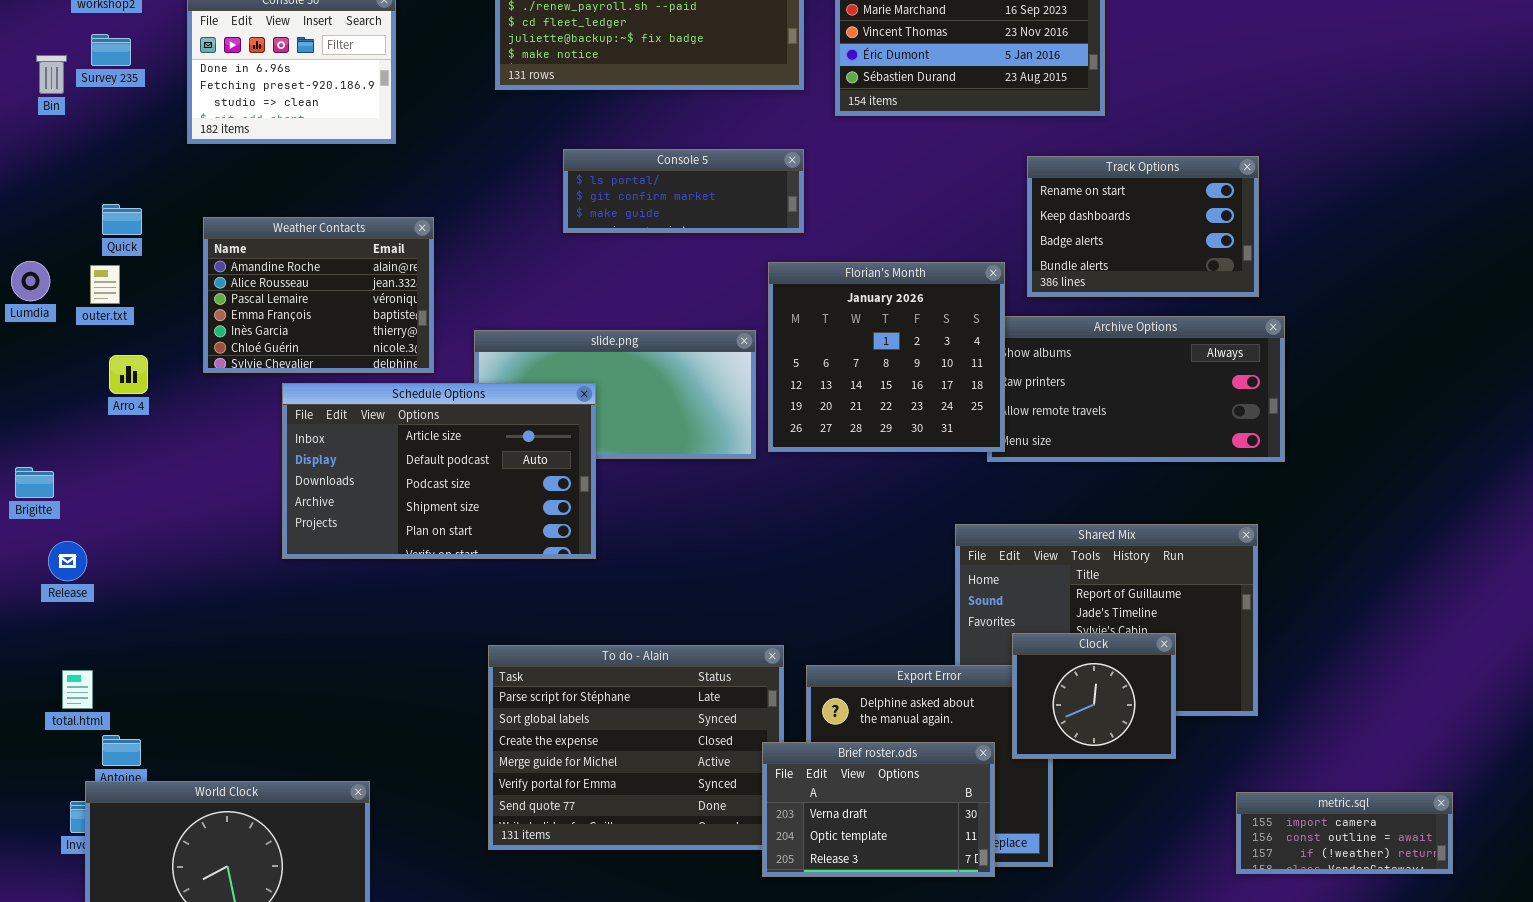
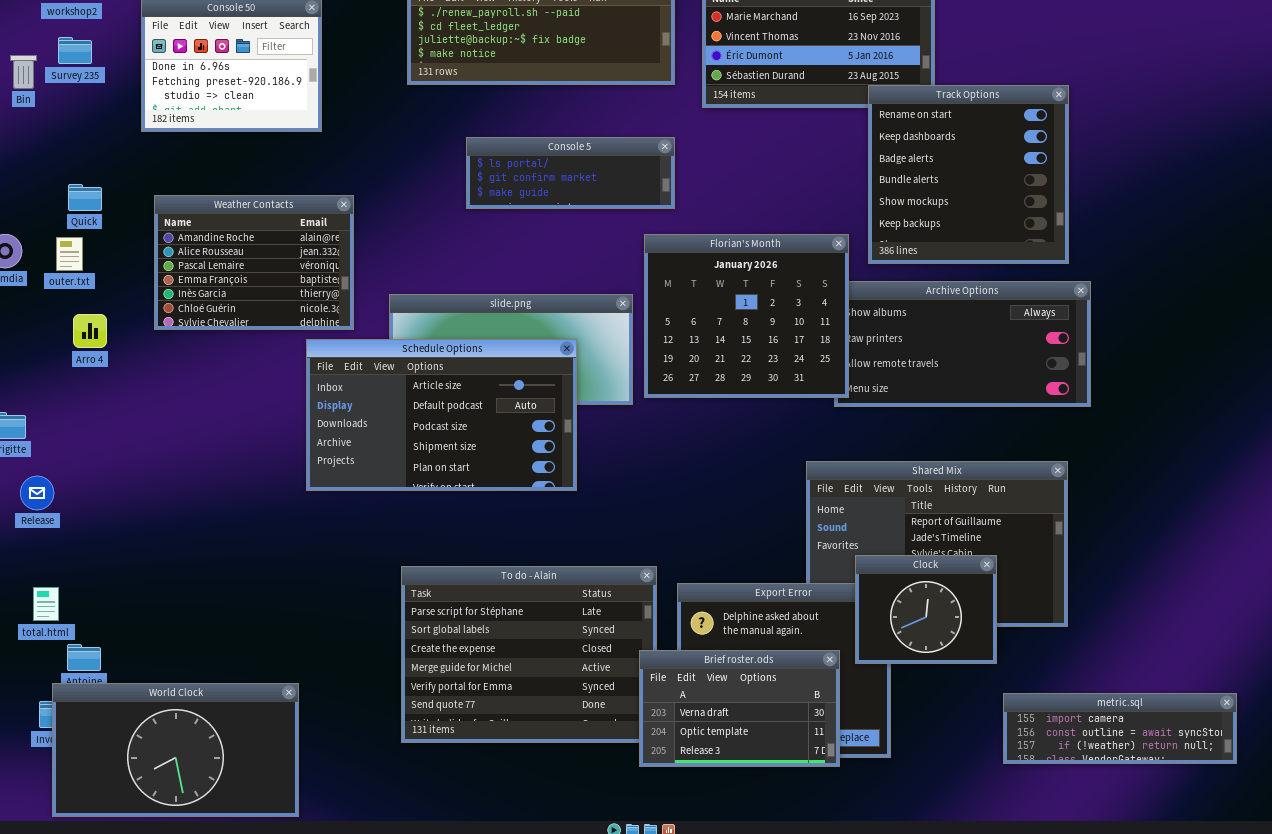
Track Options: [1027,156,1259,297] -> [868,85,1069,264], resized
Schedule Options: [282,383,596,559] -> [306,339,577,491], moved
metric.sql: [1236,792,1453,874] -> [1003,693,1237,764], resized

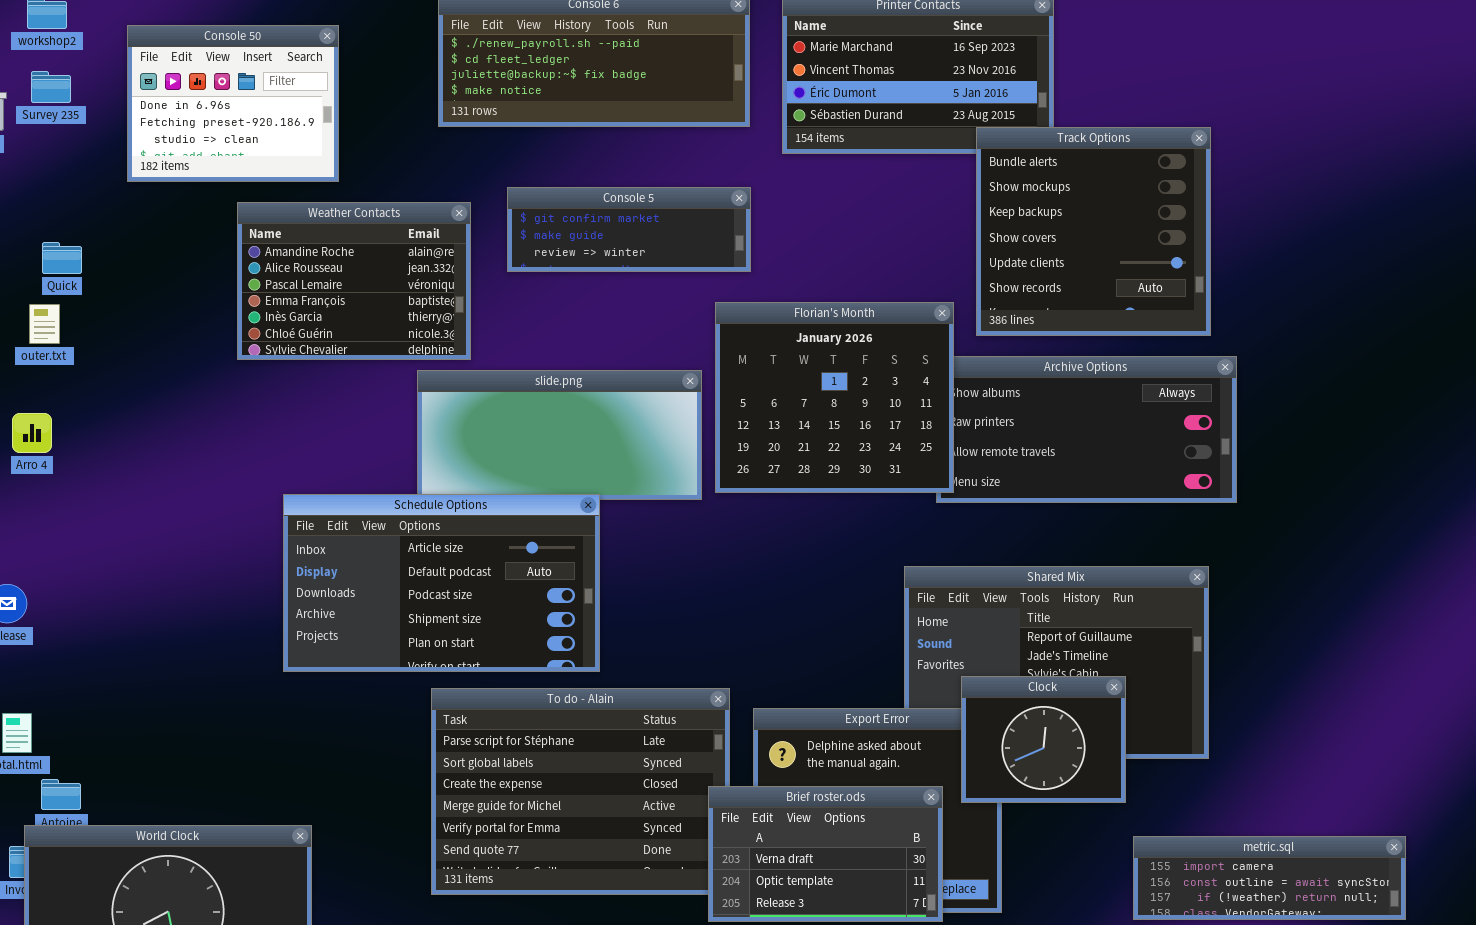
Track Options: [868,85,1069,264] -> [976,127,1211,336], scrolled down 3 rows
Console 5: [466,137,675,209] -> [507,187,751,272], scrolled down 1 row
Weather Contacts: [154,195,354,330] -> [237,202,471,360], moved
Arro 4: [73,314,107,348] -> [12,413,52,453], moved
Schedule Options: [306,339,577,491] -> [283,494,600,672], moved

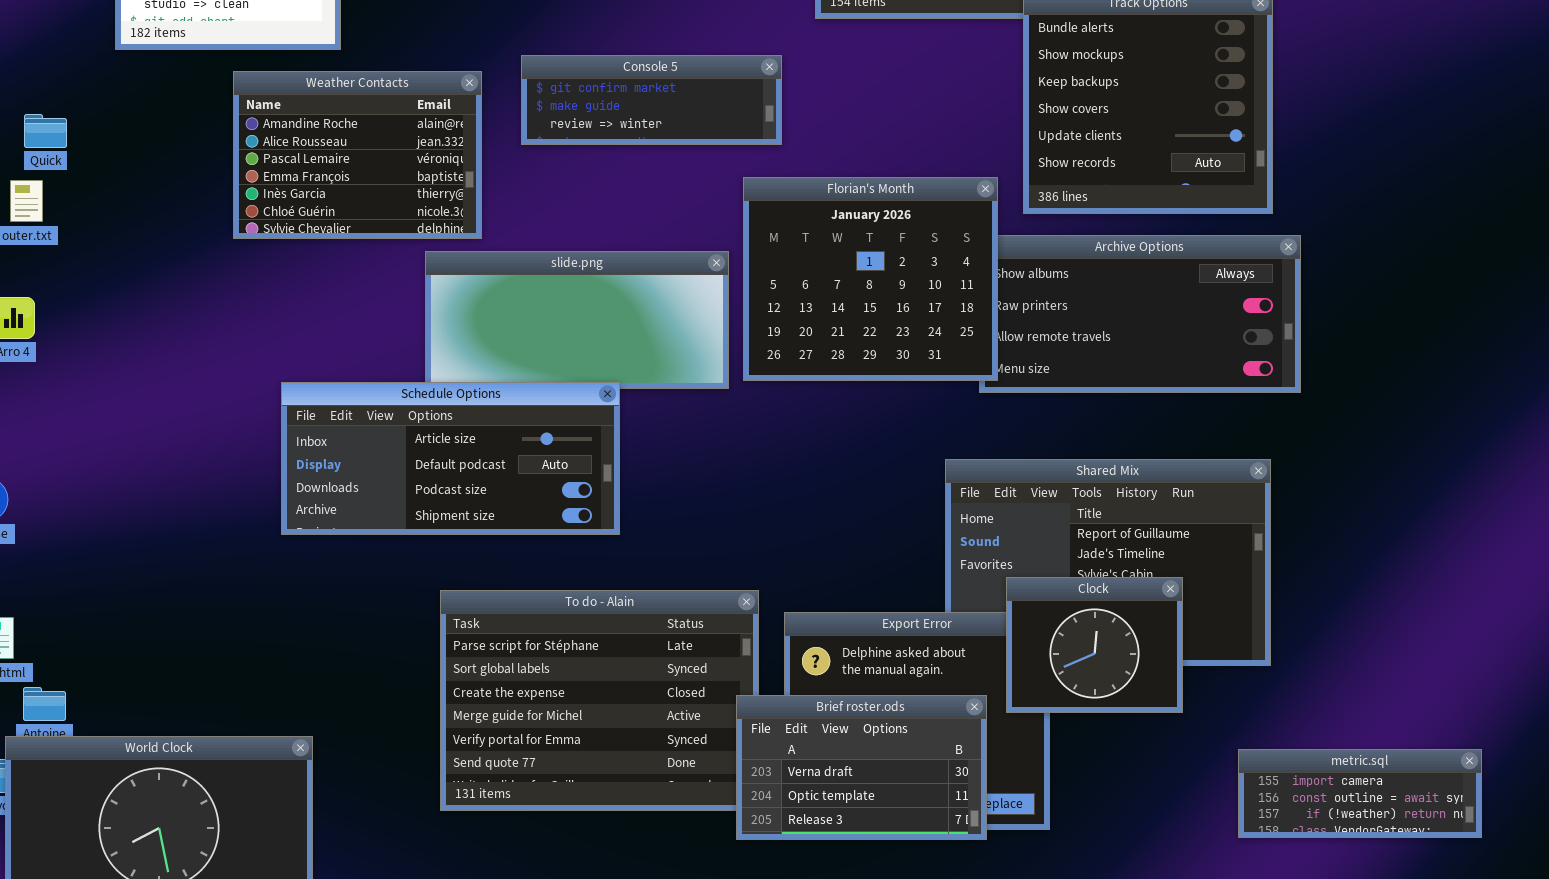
Schedule Options: [283,494,600,672] -> [281,382,620,535], resized
metric.sql: [1133,836,1406,920] -> [1238,749,1482,838], resized

